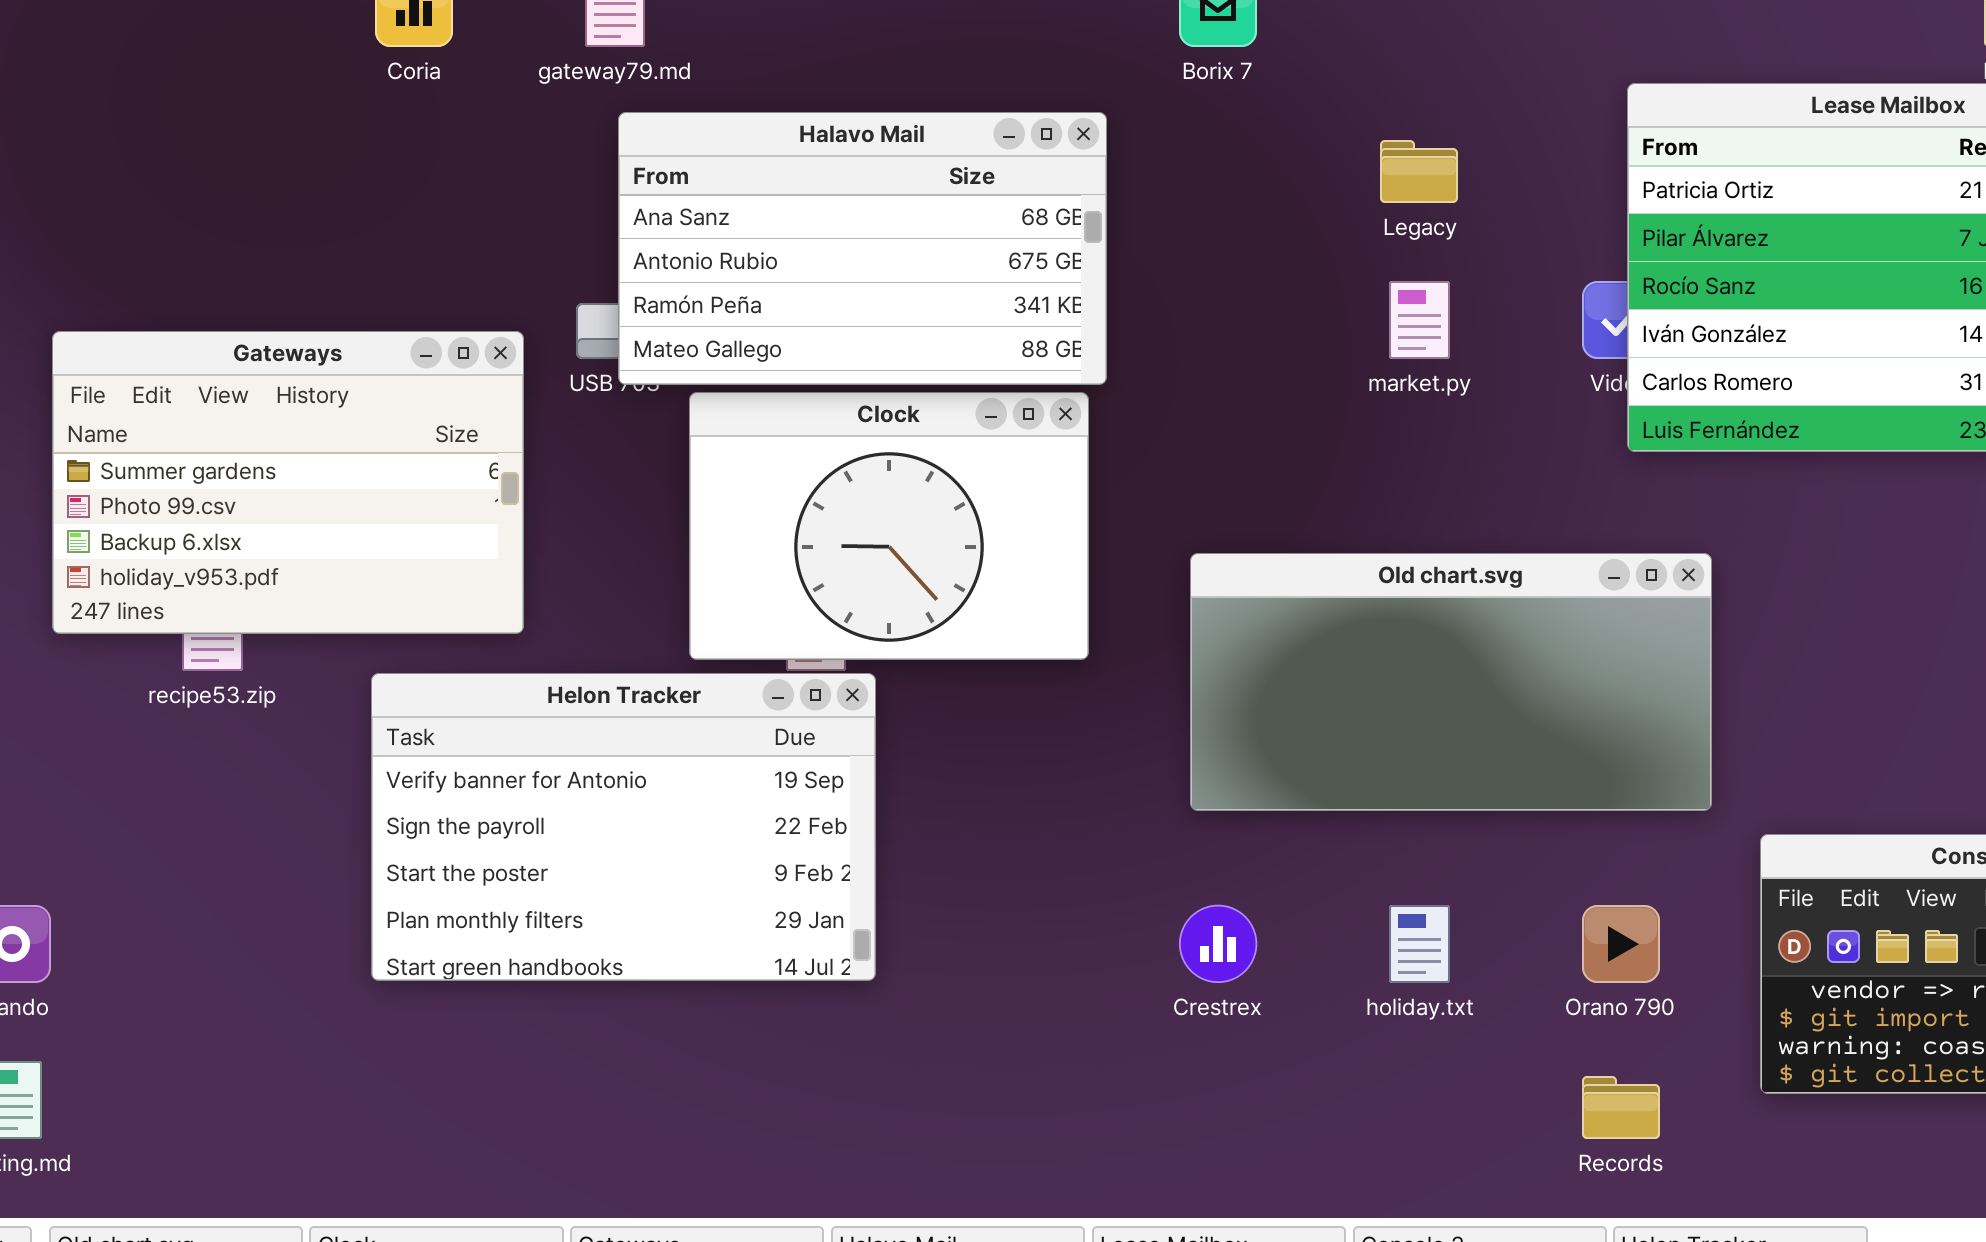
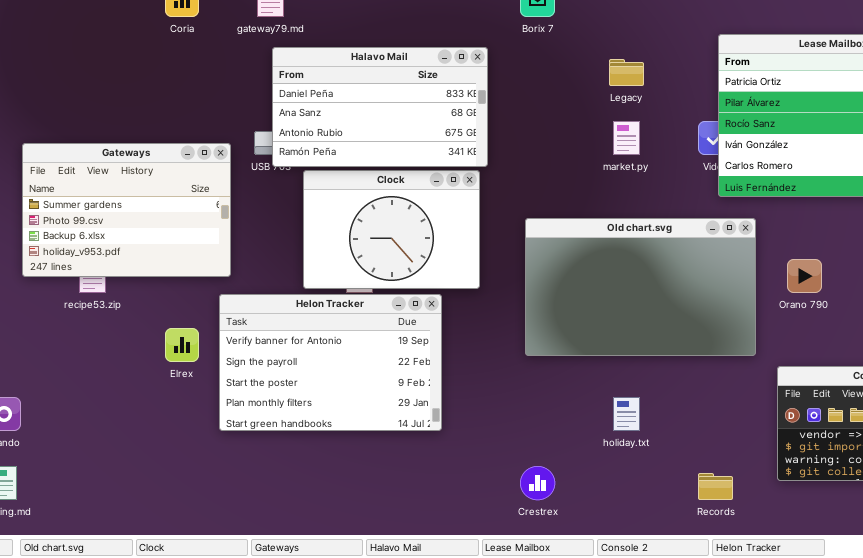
Halavo Mail: [618,112,1107,385] -> [272,47,488,167], scrolled up 1 row
Old chart.svg: [1190,553,1712,811] -> [525,218,756,356], resized
Helon Tracker: [371,673,876,981] -> [219,294,442,431], moved
Crestrex: [1179,905,1257,983] -> [520,466,555,500], moved
Orano 790: [1582,905,1660,983] -> [787,259,822,293], moved

